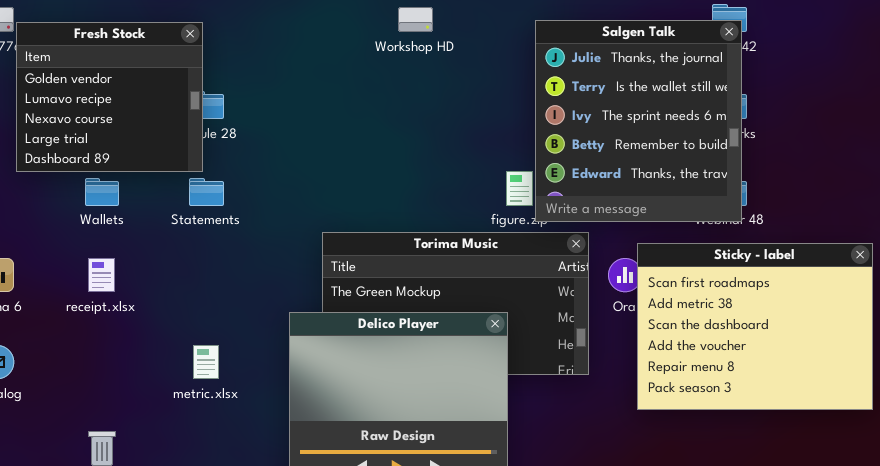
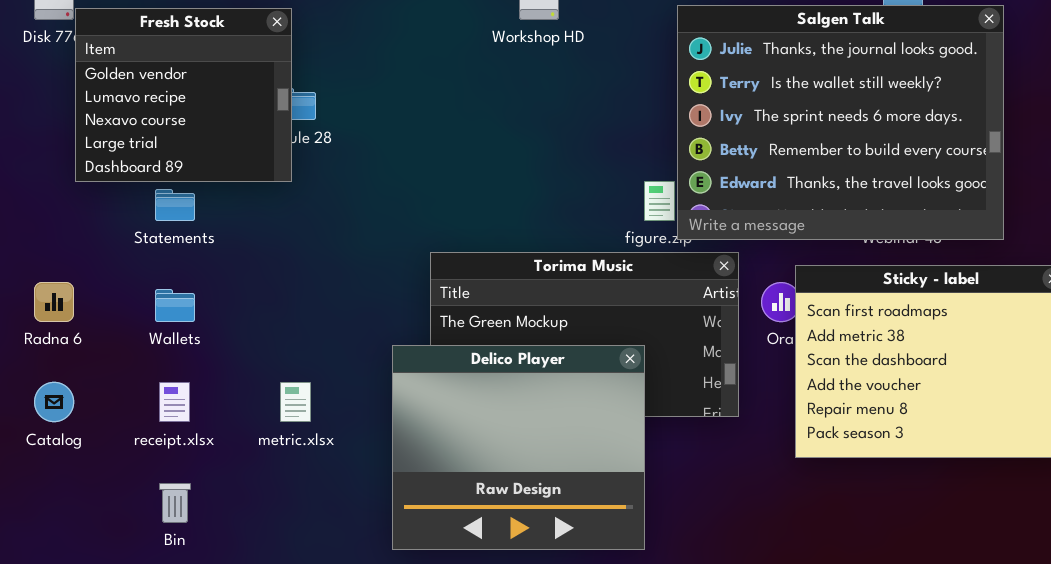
Salgen Talk: [535,20,742,222] -> [677,5,1004,240], resized
Wallets: [85,178,119,206] -> [155,289,195,322], moved
Statements: [189,178,224,206] -> [155,189,195,221], moved
receipt.xlsx: [88,258,115,292] -> [159,382,190,422], moved

